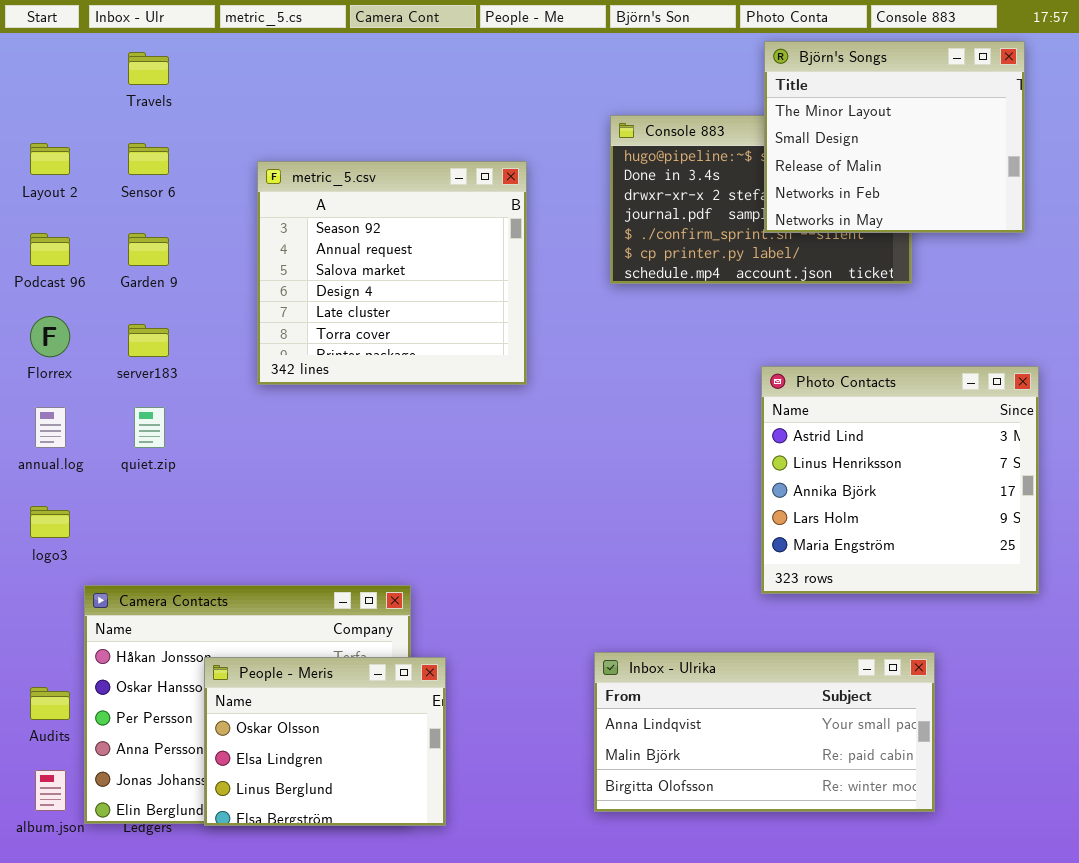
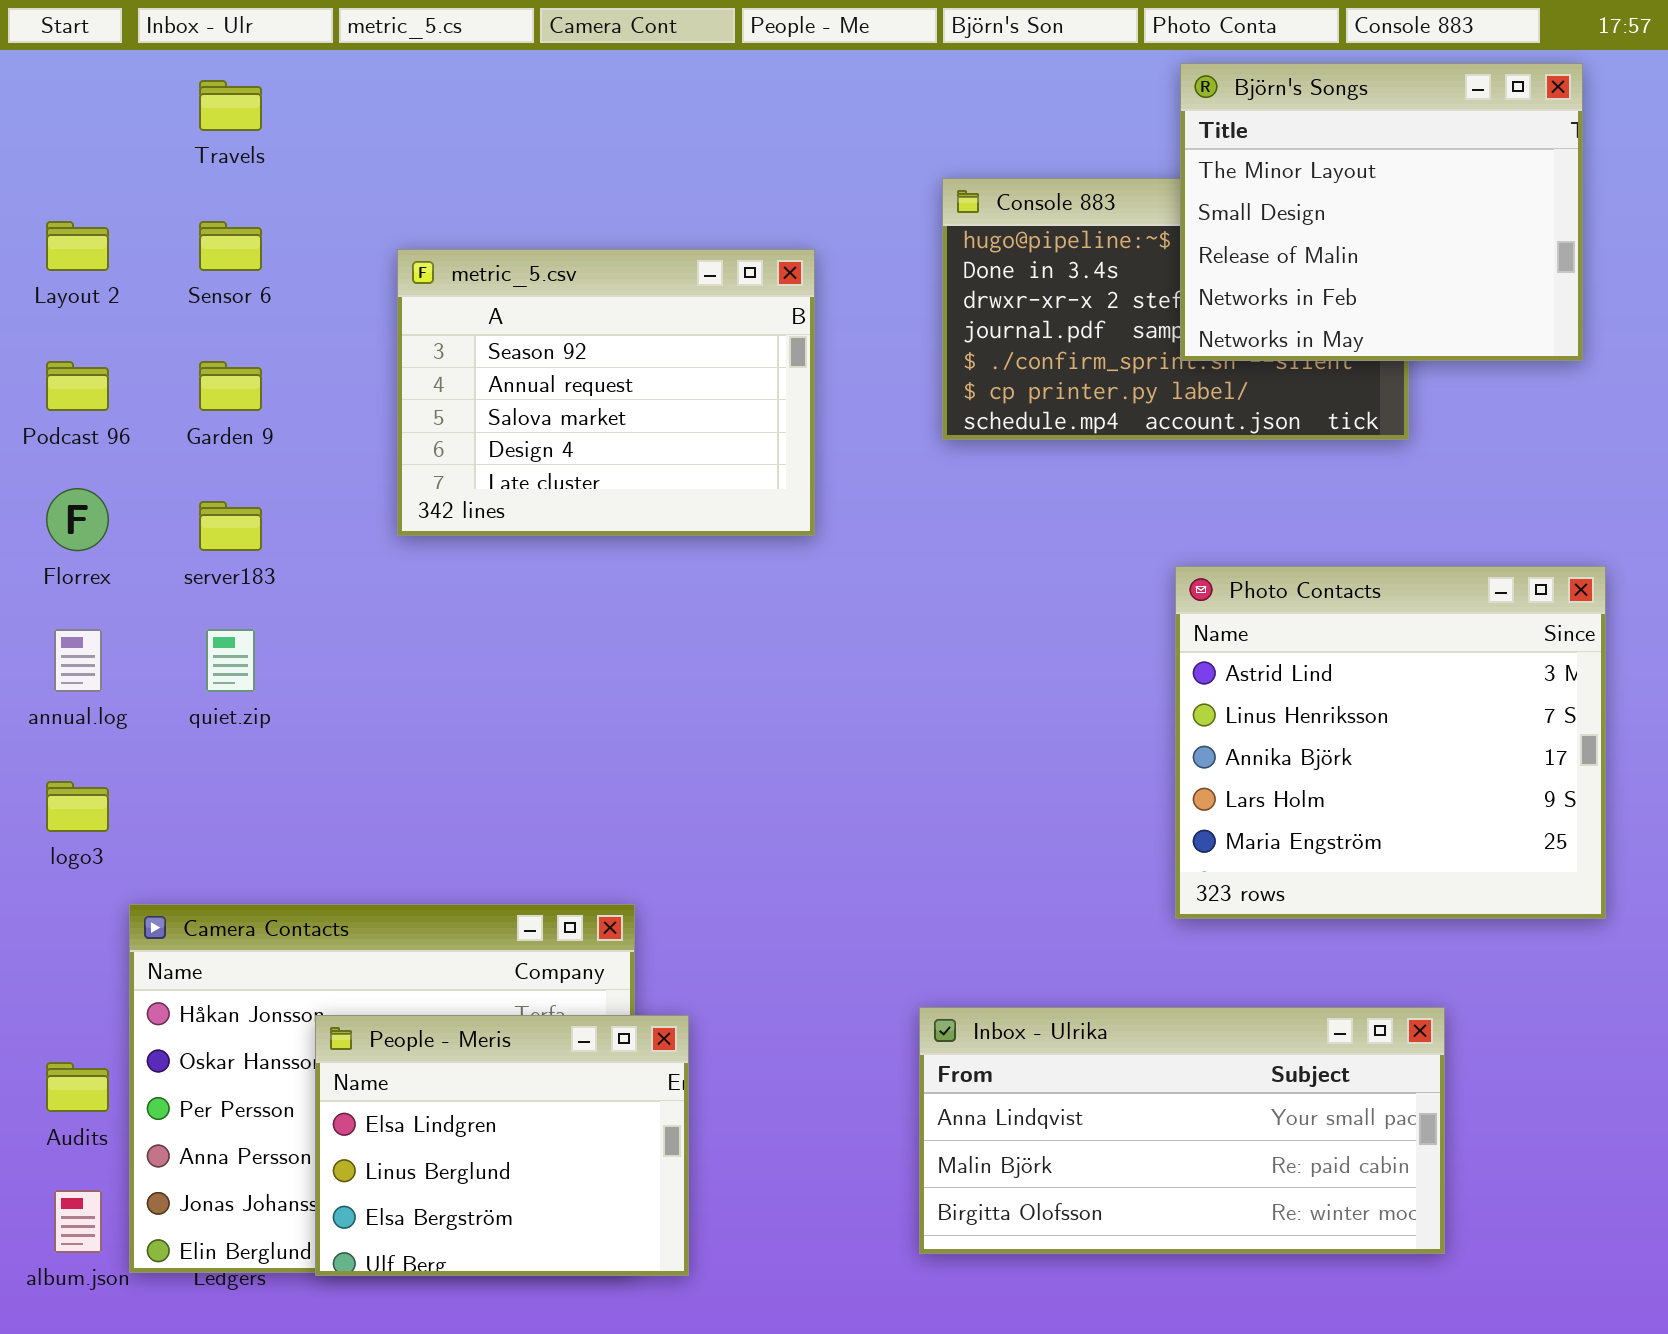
metric_5.csv: [257,161,527,385] -> [397,249,815,536], resized
People - Meris: [204,657,446,826] -> [315,1015,689,1276], scrolled down 1 row

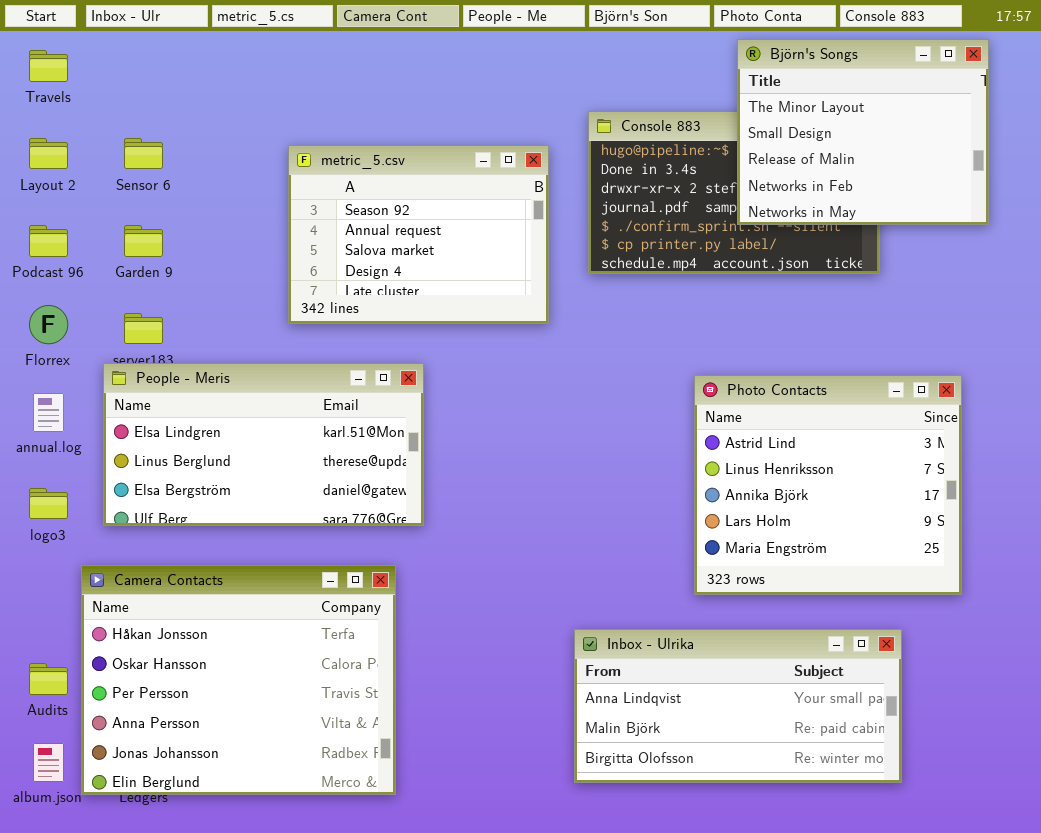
Travels: [199,80,262,131] -> [29,50,68,82], moved
metric_5.csv: [397,249,815,536] -> [288,145,549,324], moved
Photo Contacts: [1175,566,1606,919] -> [694,375,962,595], moved
People - Meris: [315,1015,689,1276] -> [103,363,424,526], moved, resized

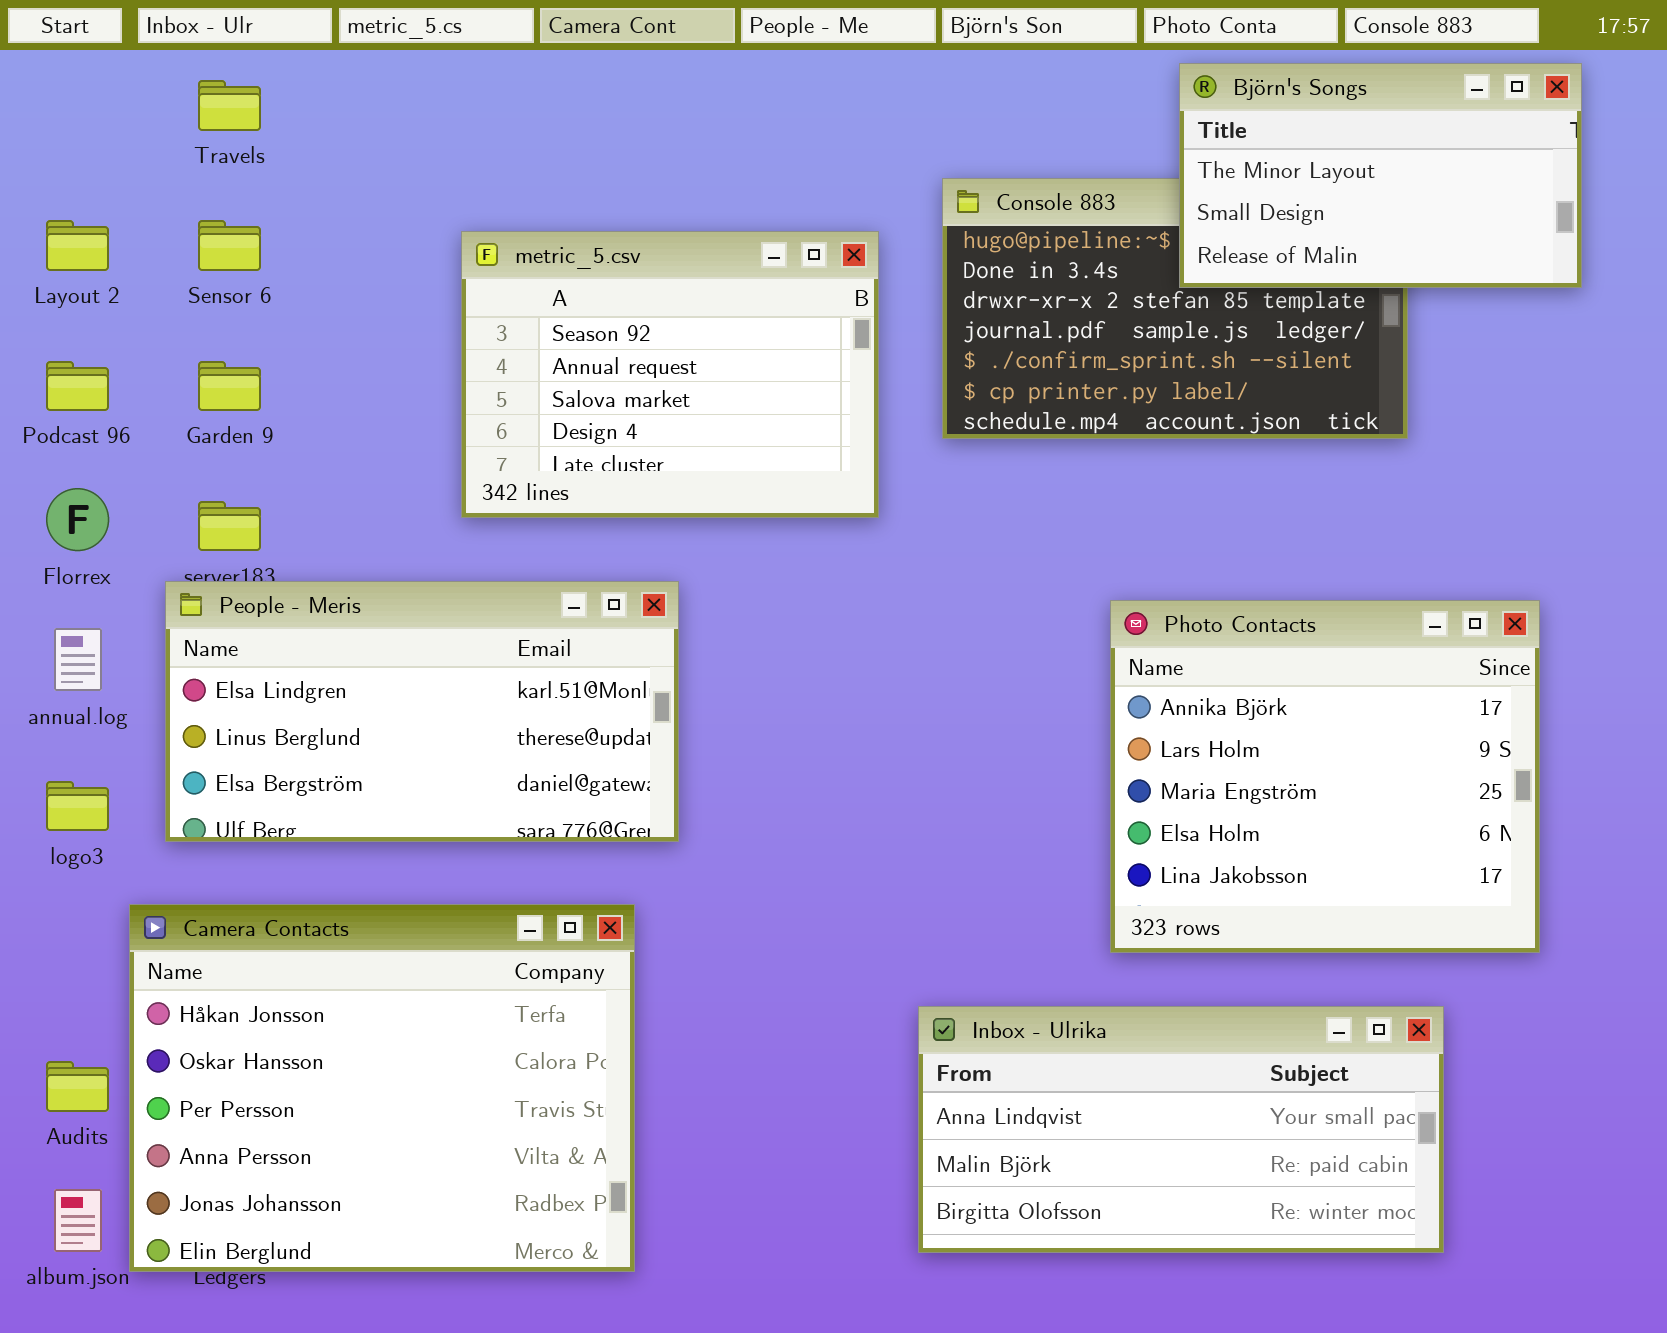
Björn's Songs: [737,39,989,225] -> [1179,63,1582,288], resized
Travels: [29,50,68,82] -> [198,80,261,131], moved
Photo Contacts: [694,375,962,595] -> [1110,600,1540,953], scrolled down 2 rows

